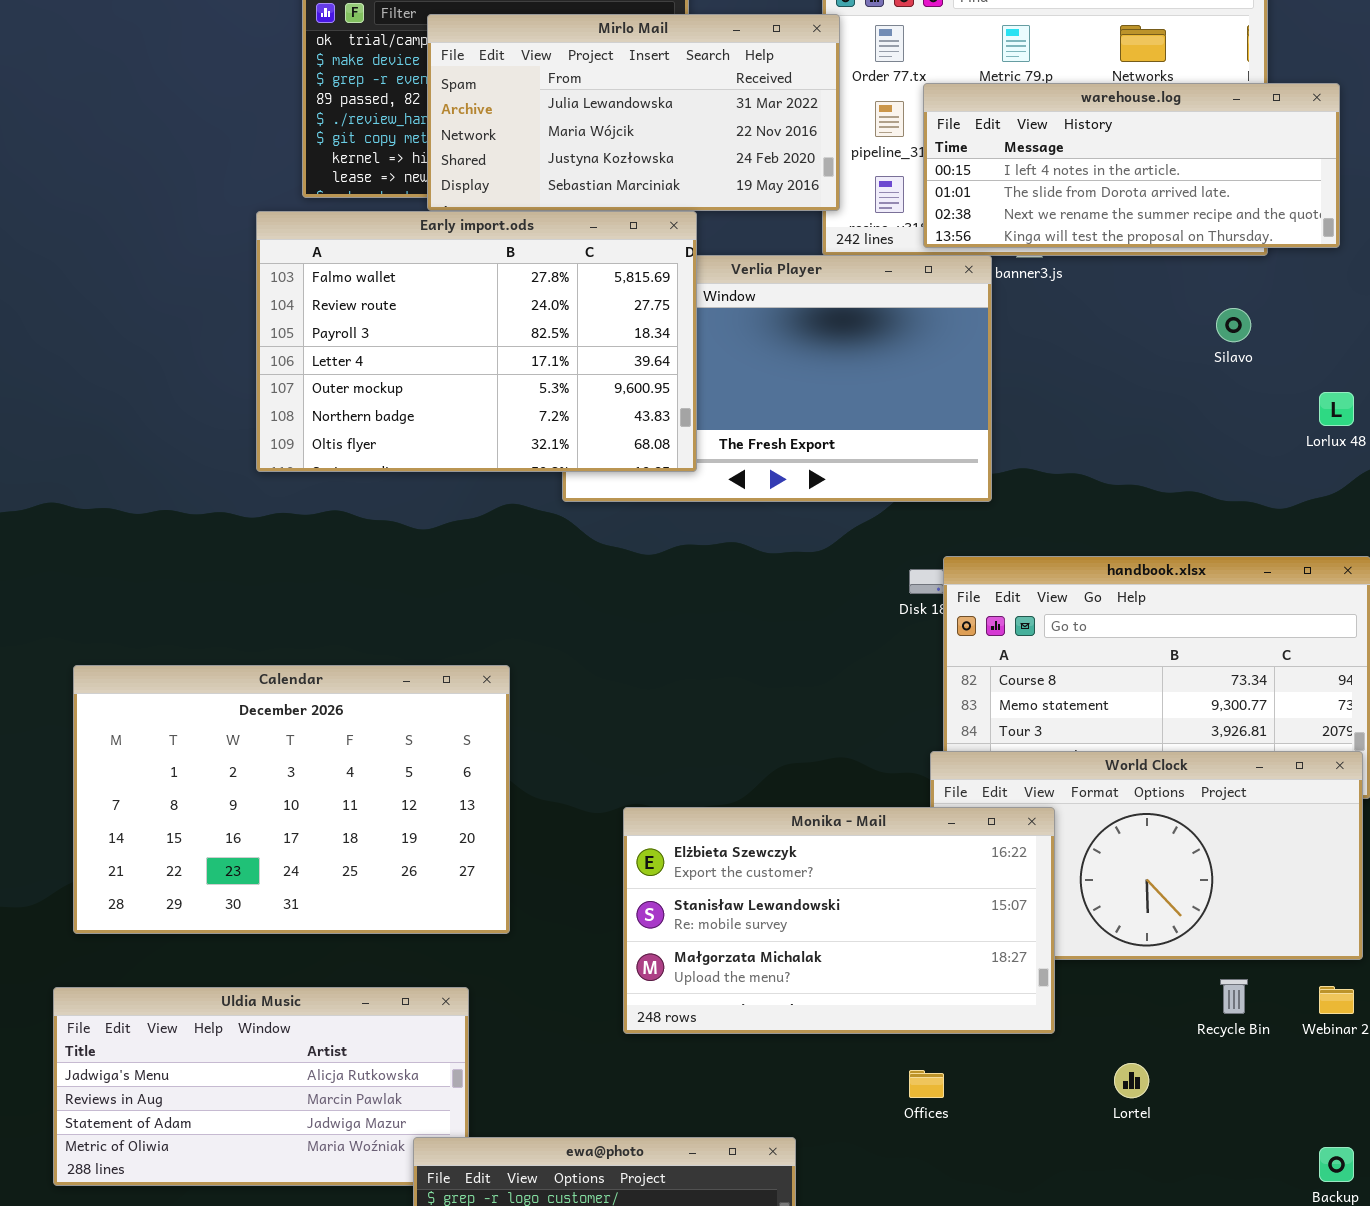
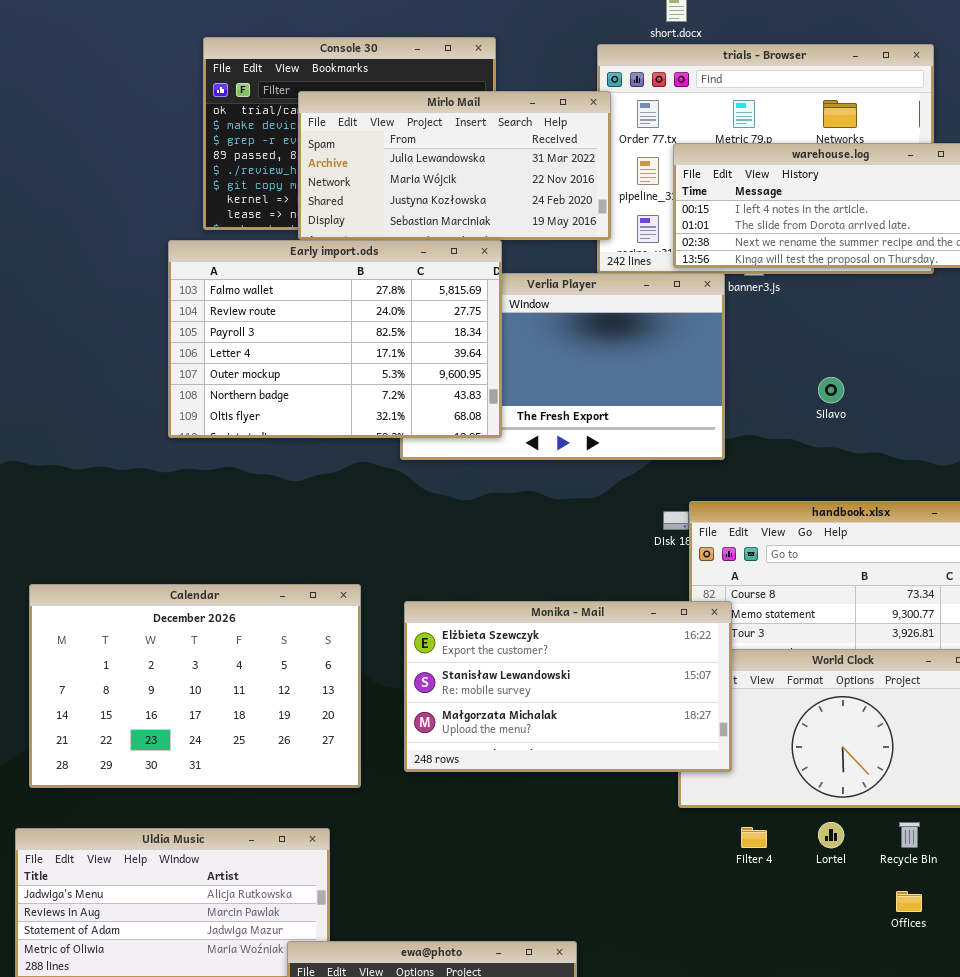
Silavo: [1216,308,1251,342] -> [818,377,844,403], moved
Monika - Mail: [623,807,1055,1034] -> [404,601,732,772], moved
Lortel: [1114,1063,1149,1098] -> [818,822,844,848], moved
Offices: [909,1070,944,1098] -> [896,891,922,912], moved

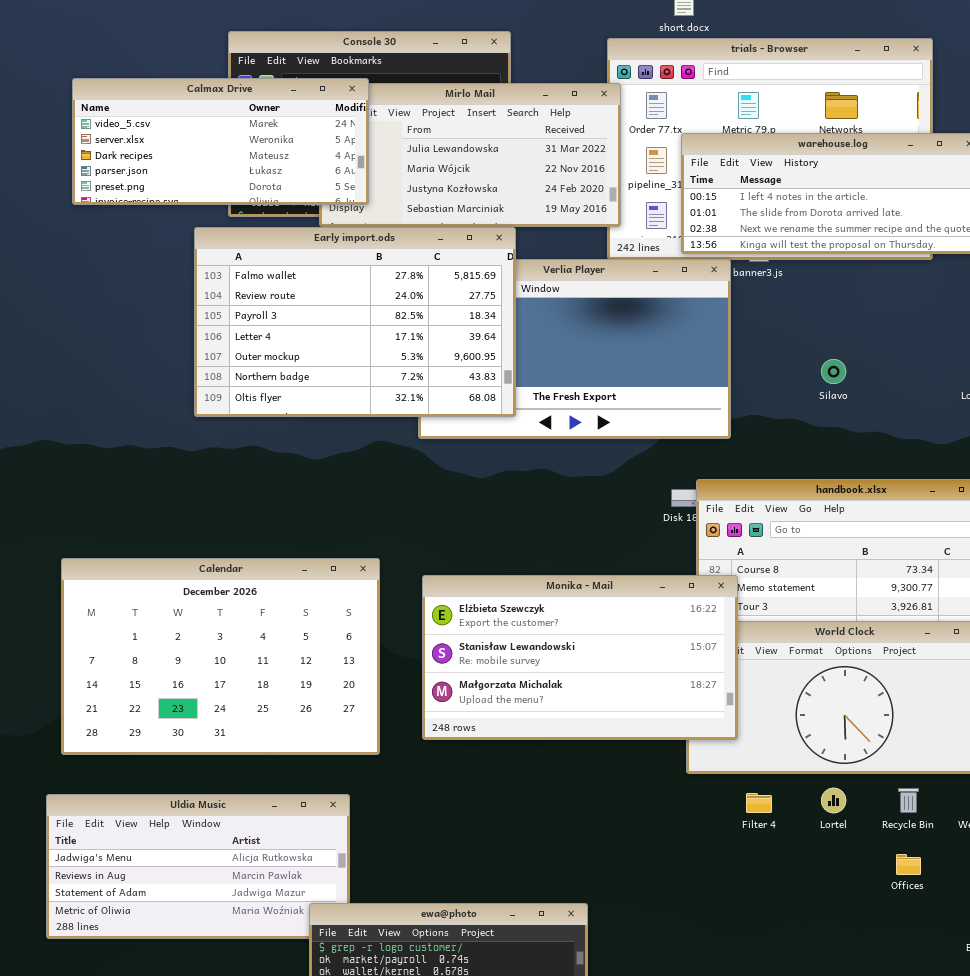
Calmax Drive: none -> [72,78,369,205], opened

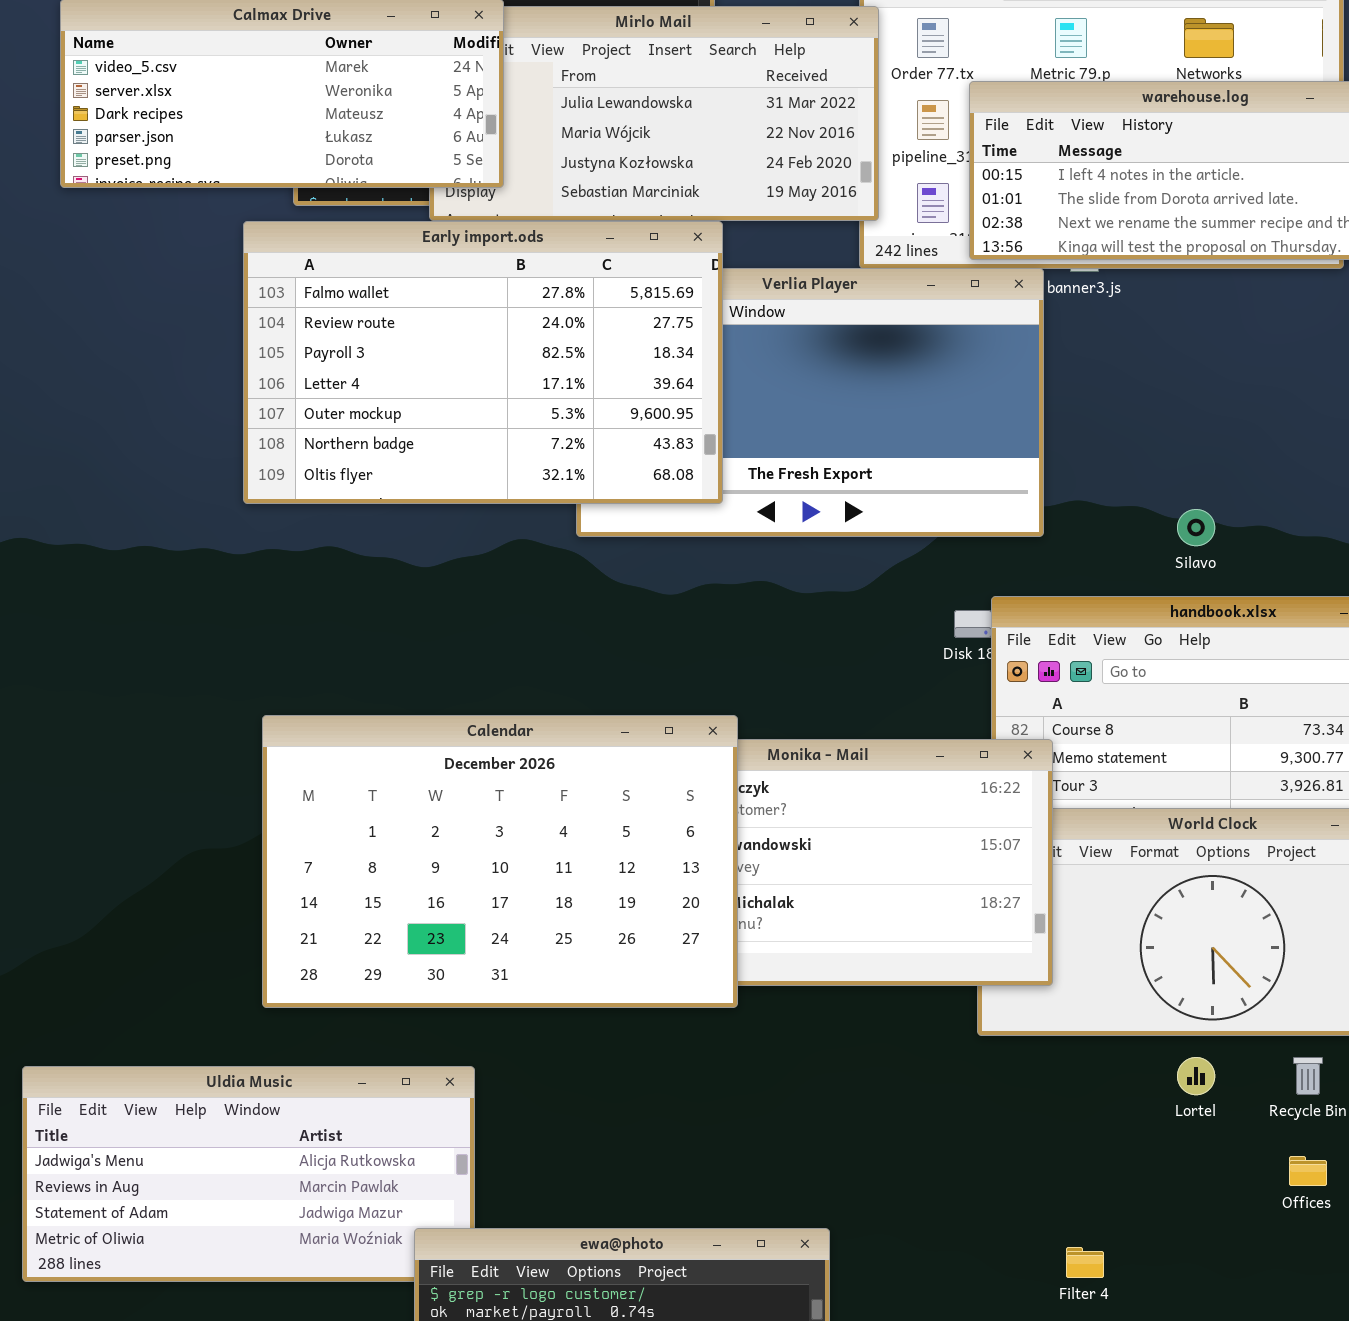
Silavo: [821,359,846,384] -> [1177,509,1215,546], moved
Calendar: [61,558,380,755] -> [262,715,738,1008], moved
Filter 4: [746,793,772,813] -> [1066,1247,1104,1278], moved

